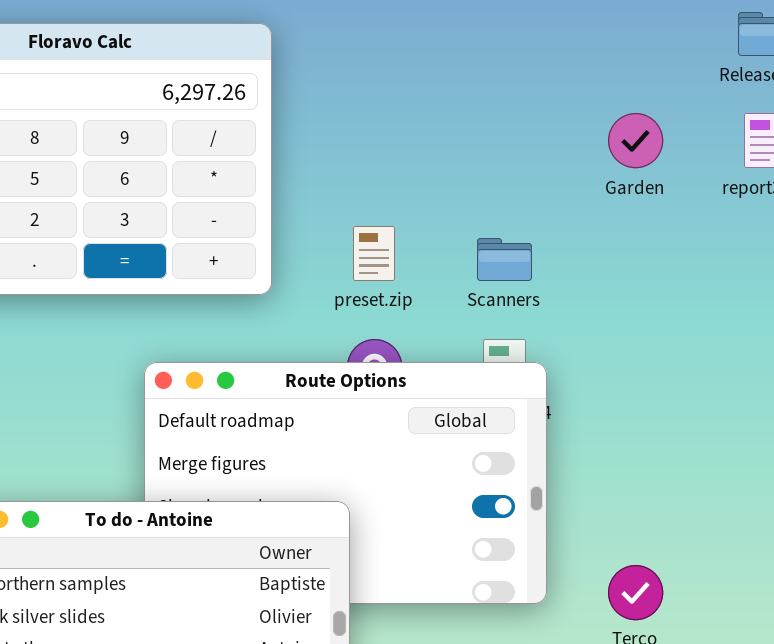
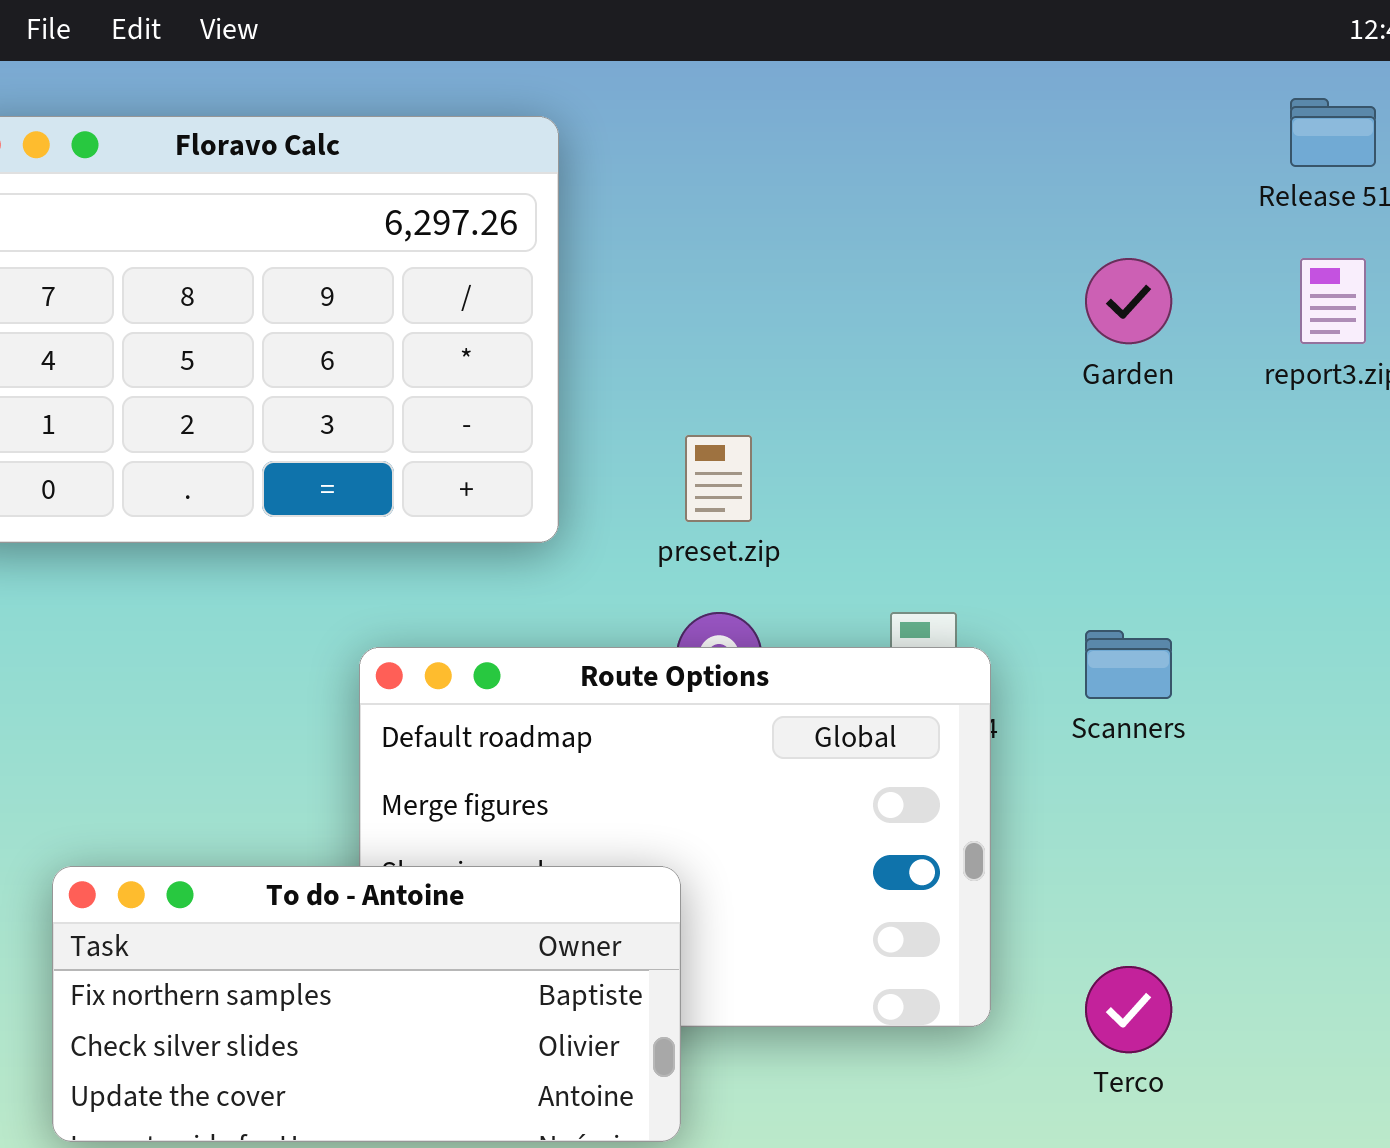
Scanners: [477,238,532,281] -> [1085,630,1172,699], moved

